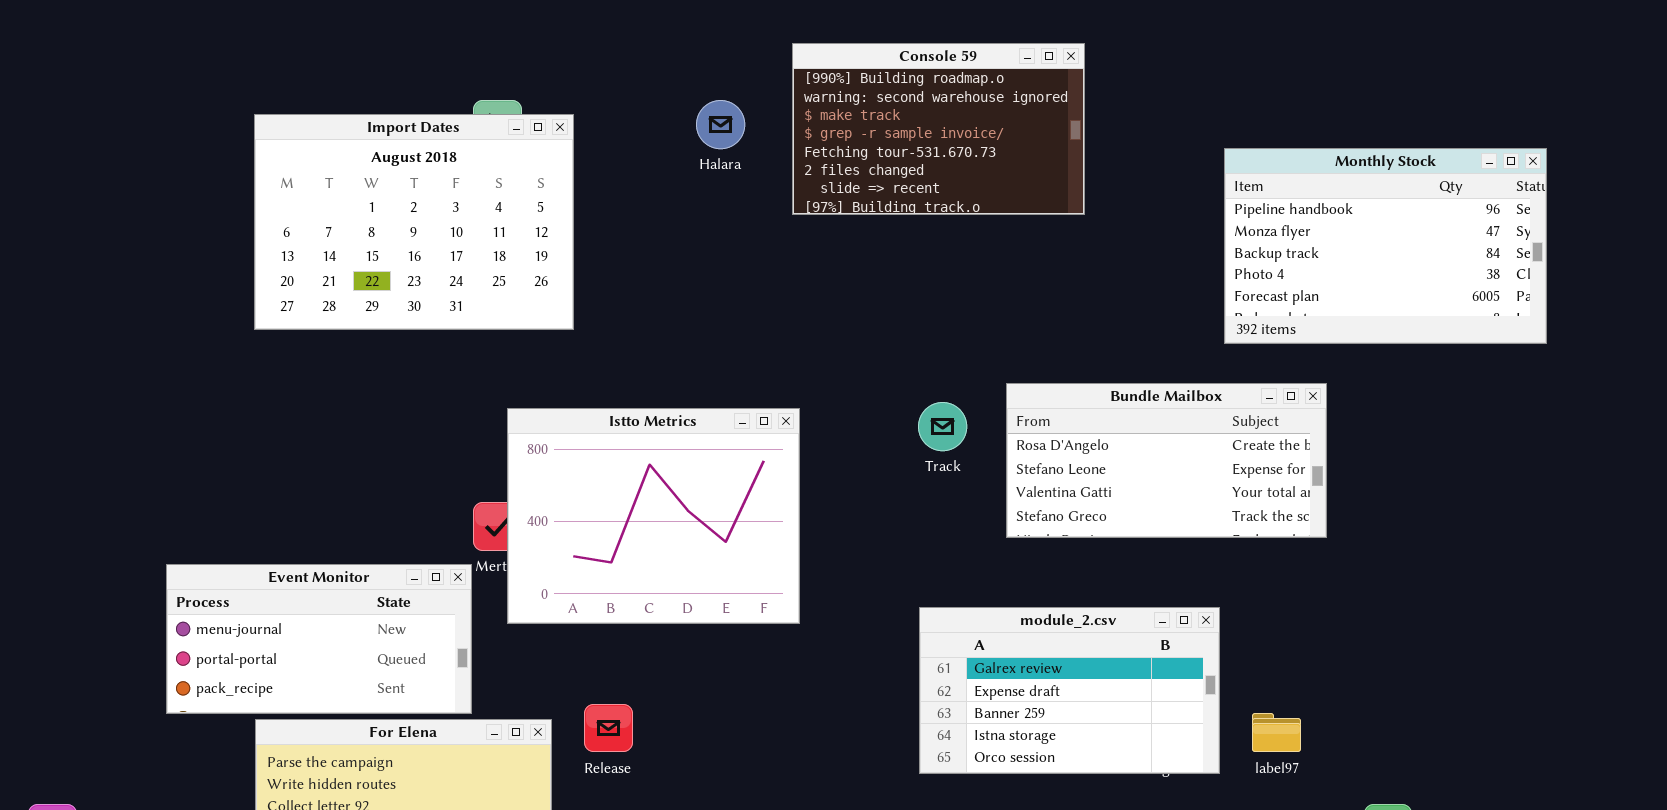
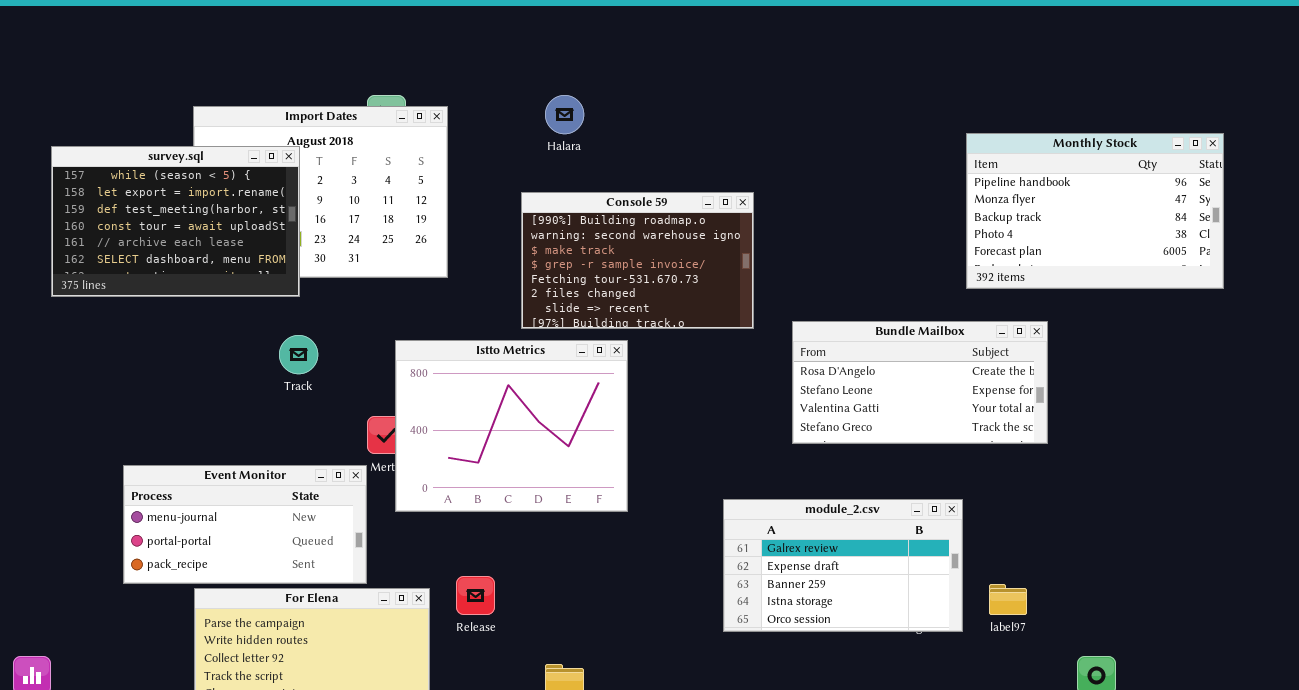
Console 59: [792,43,1085,215] -> [521,192,754,329], moved
survey.sql: none -> [51,146,300,297], opened
Track: [918,402,967,451] -> [279,335,318,374], moved

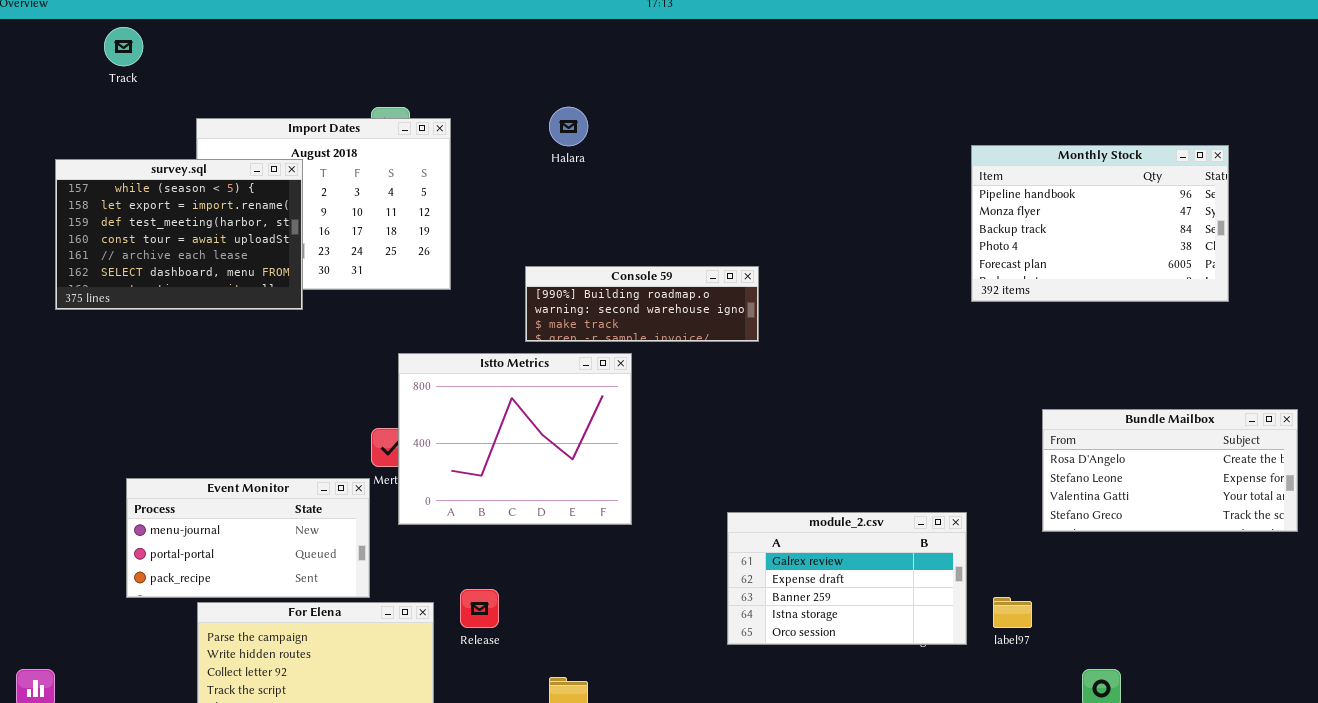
Console 59: [521,192,754,329] -> [525,266,759,342], resized
Bundle Mailbox: [792,321,1048,444] -> [1042,409,1298,532], moved
Track: [279,335,318,374] -> [104,27,143,66], moved

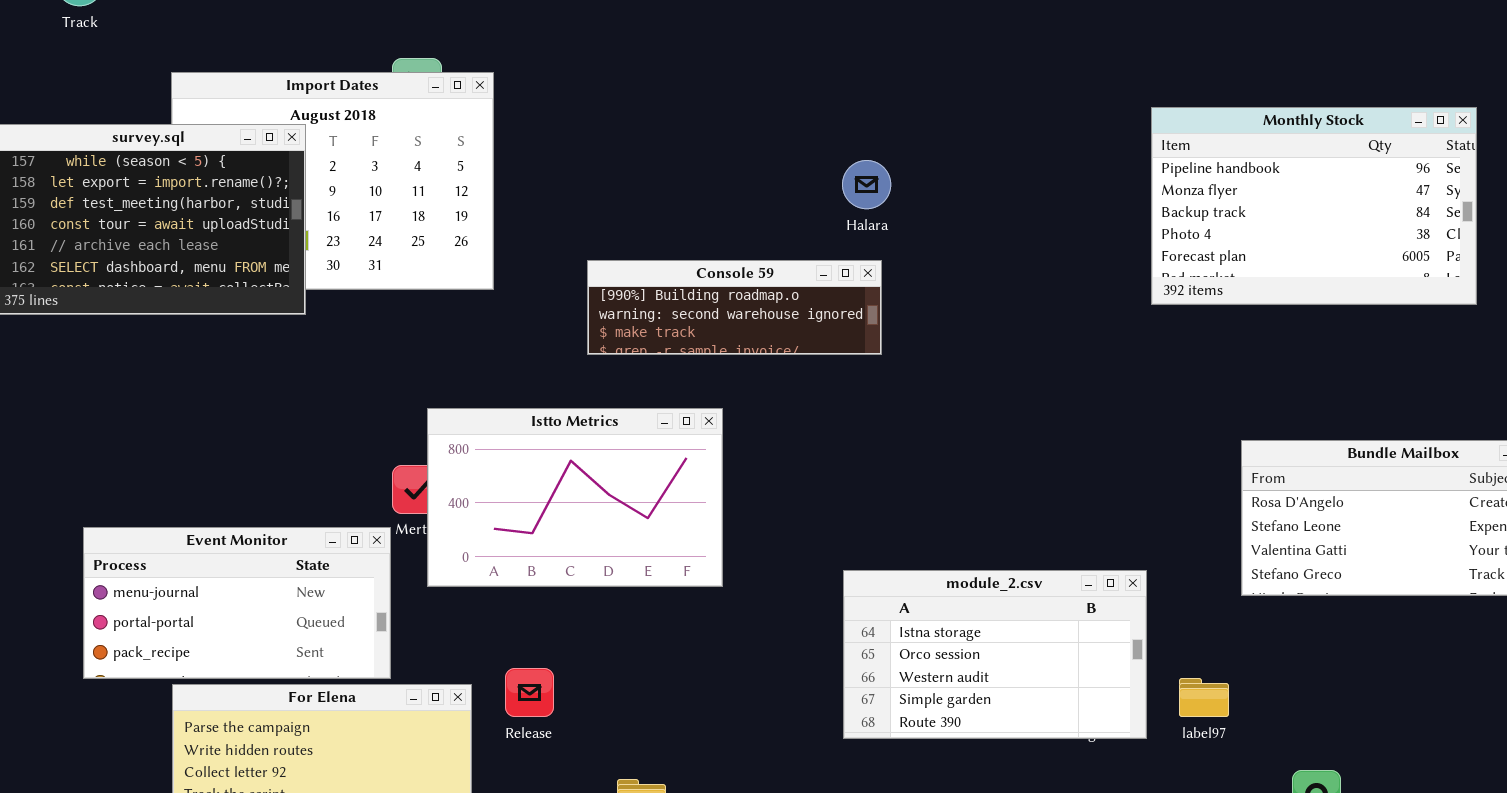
Halara: [549,107,588,146] -> [842,160,891,209], moved
Istto Metrics: [398,353,632,525] -> [427,408,723,587], resized
module_2.csv: [727,512,967,645] -> [843,570,1147,739], scrolled down 3 rows

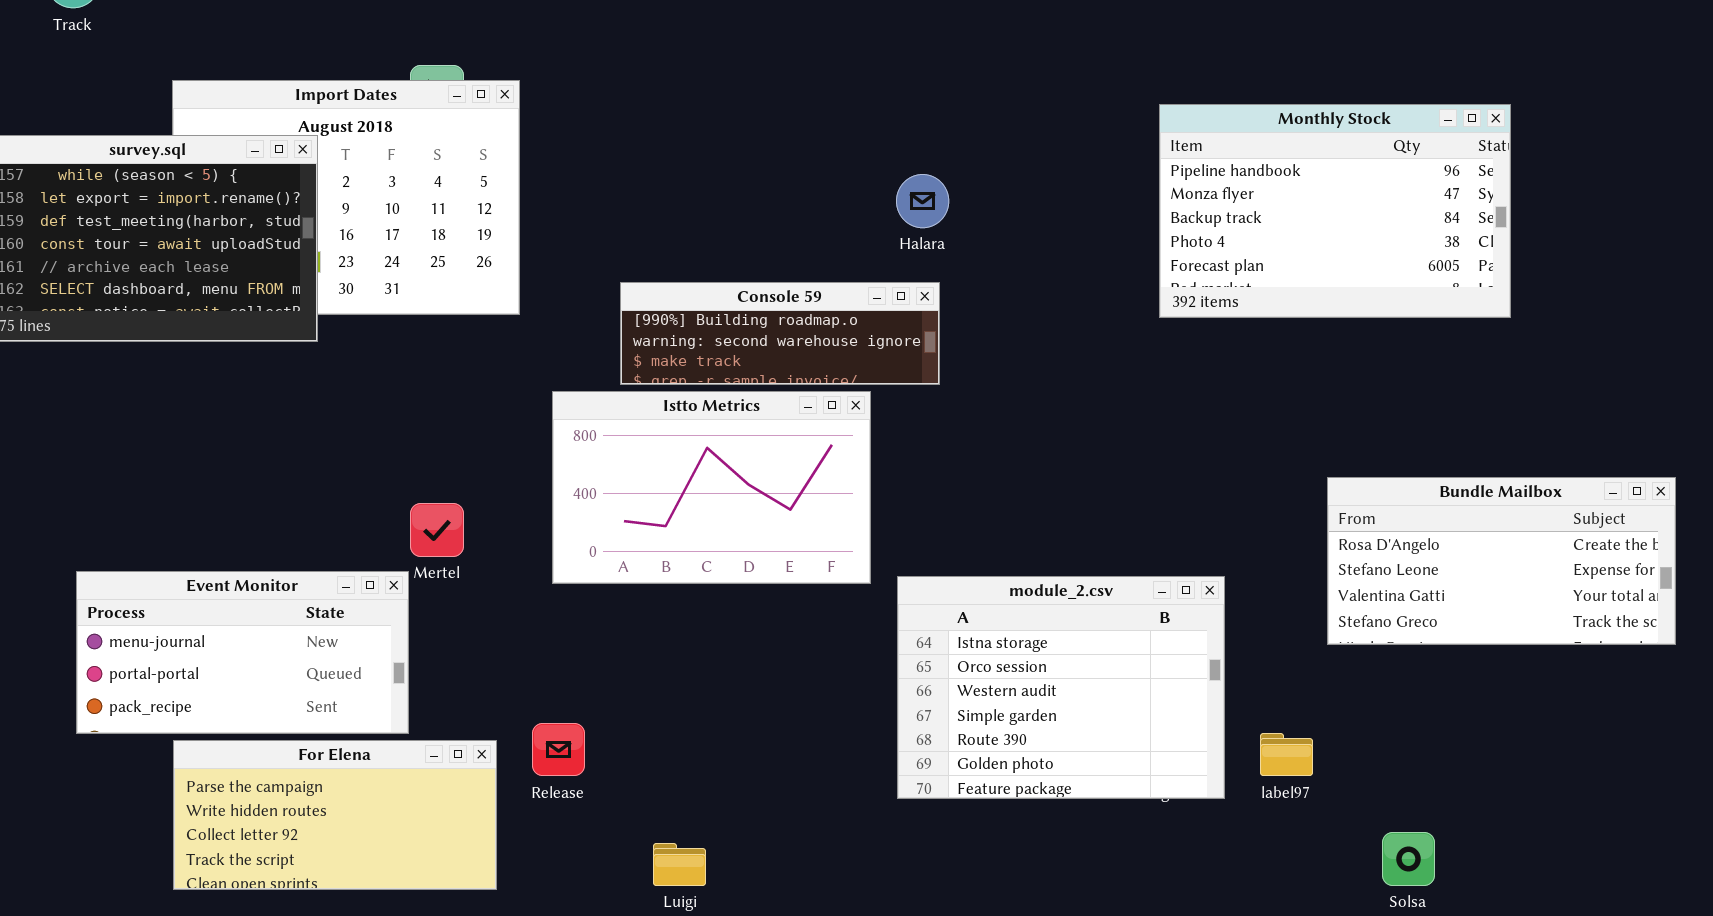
Monthly Stock: [1151,107,1477,305] -> [1159,104,1511,318], moved
Istto Metrics: [427,408,723,587] -> [552,391,871,584], moved
module_2.csv: [843,570,1147,739] -> [897,576,1225,799], resized

